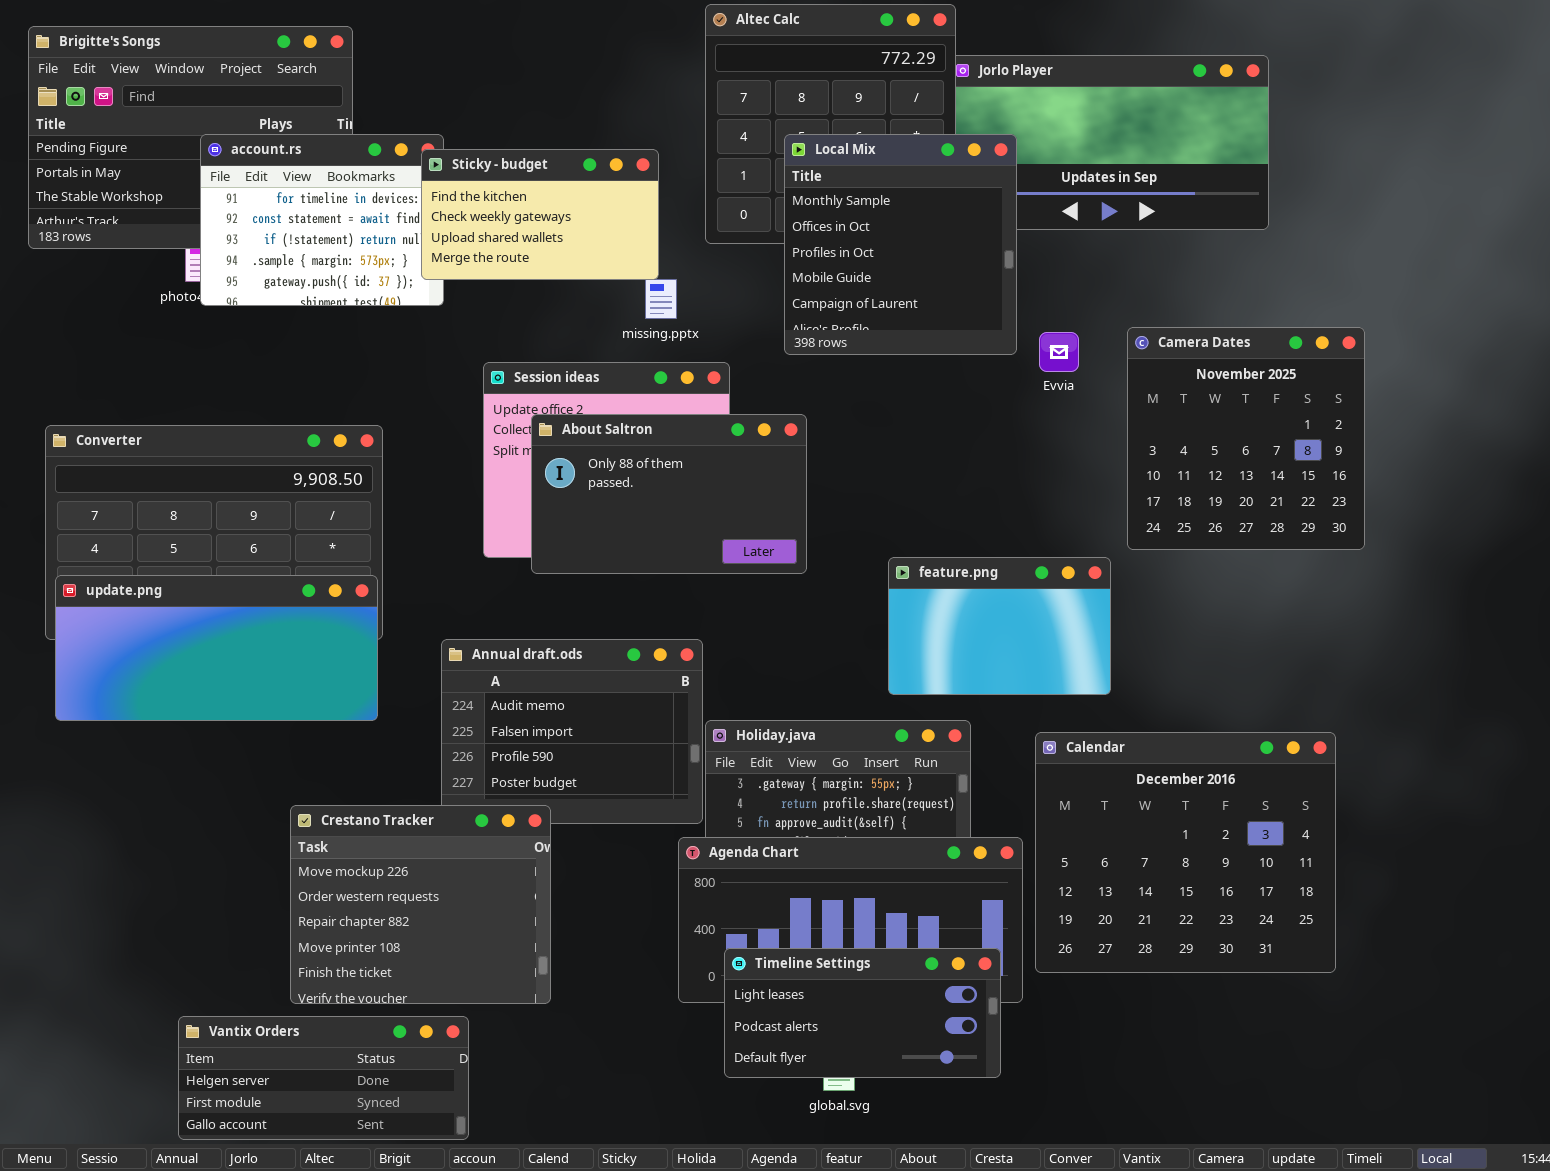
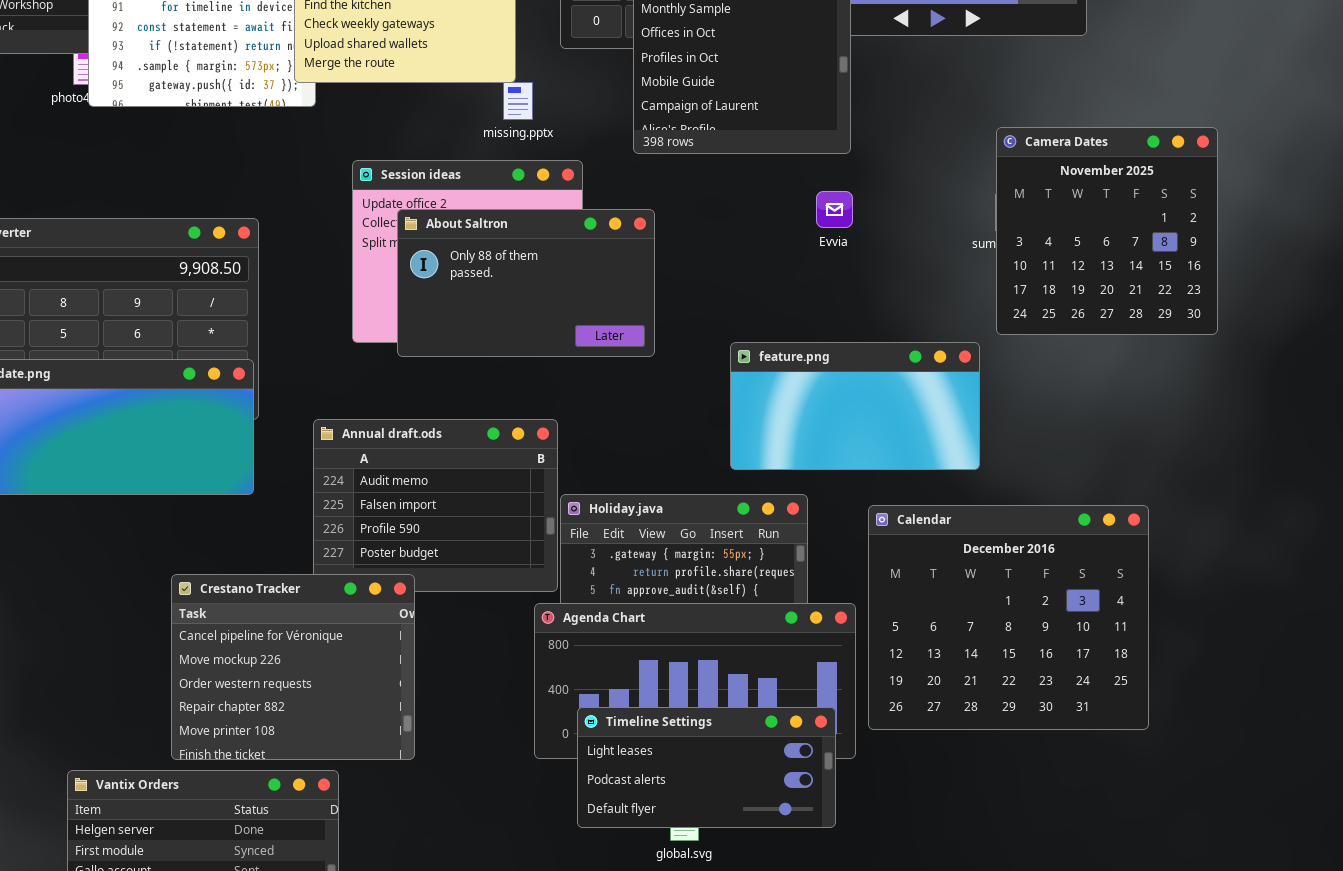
Camera Dates: [1127,327,1365,550] -> [996,127,1218,335], moved
Evvia: [1039,332,1079,372] -> [816,191,853,228], moved
feature.png: [888,557,1111,695] -> [730,342,980,470], resized
Crestano Tracker: [290,805,551,1004] -> [171,574,415,760], scrolled up 1 row

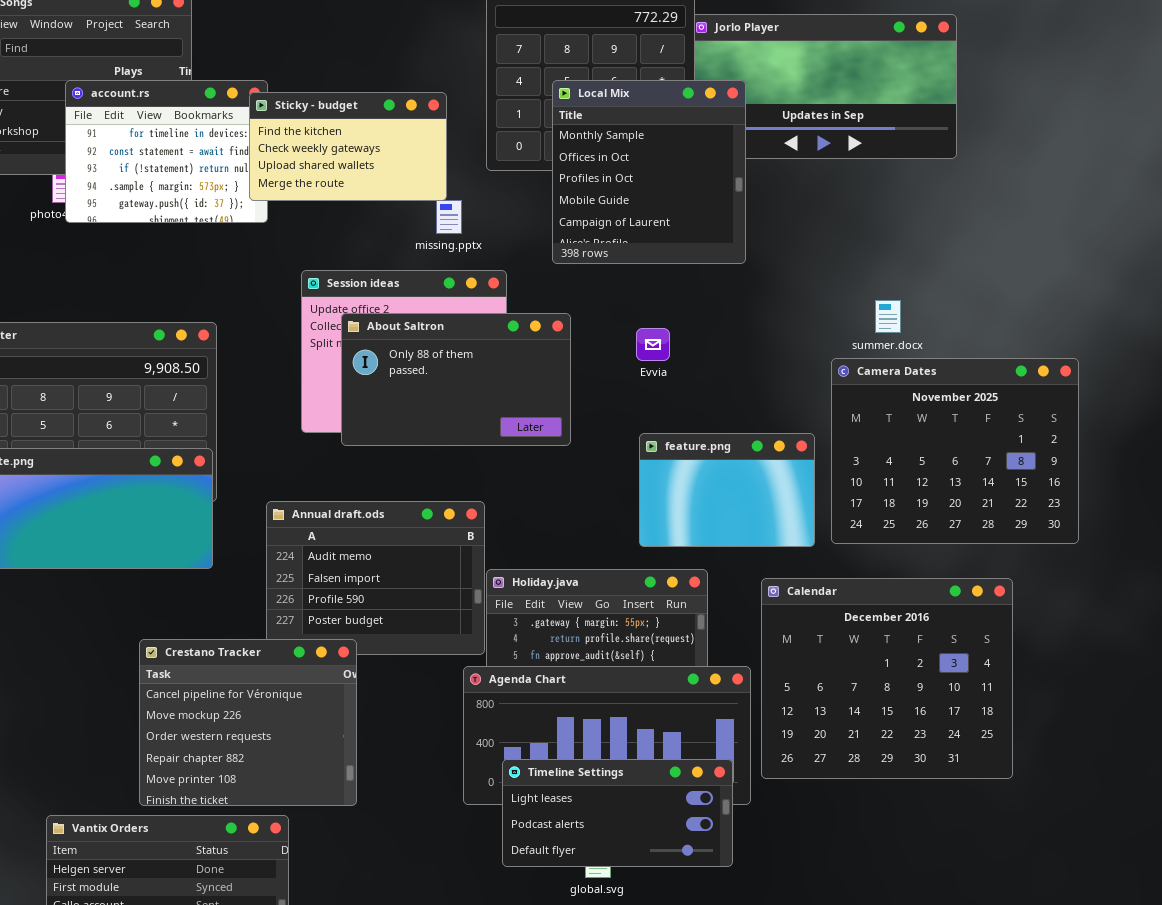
Camera Dates: [996,127,1218,335] -> [831,358,1079,544], moved, resized
Evvia: [816,191,853,228] -> [636,328,670,361], moved
feature.png: [730,342,980,470] -> [639,433,815,547], resized

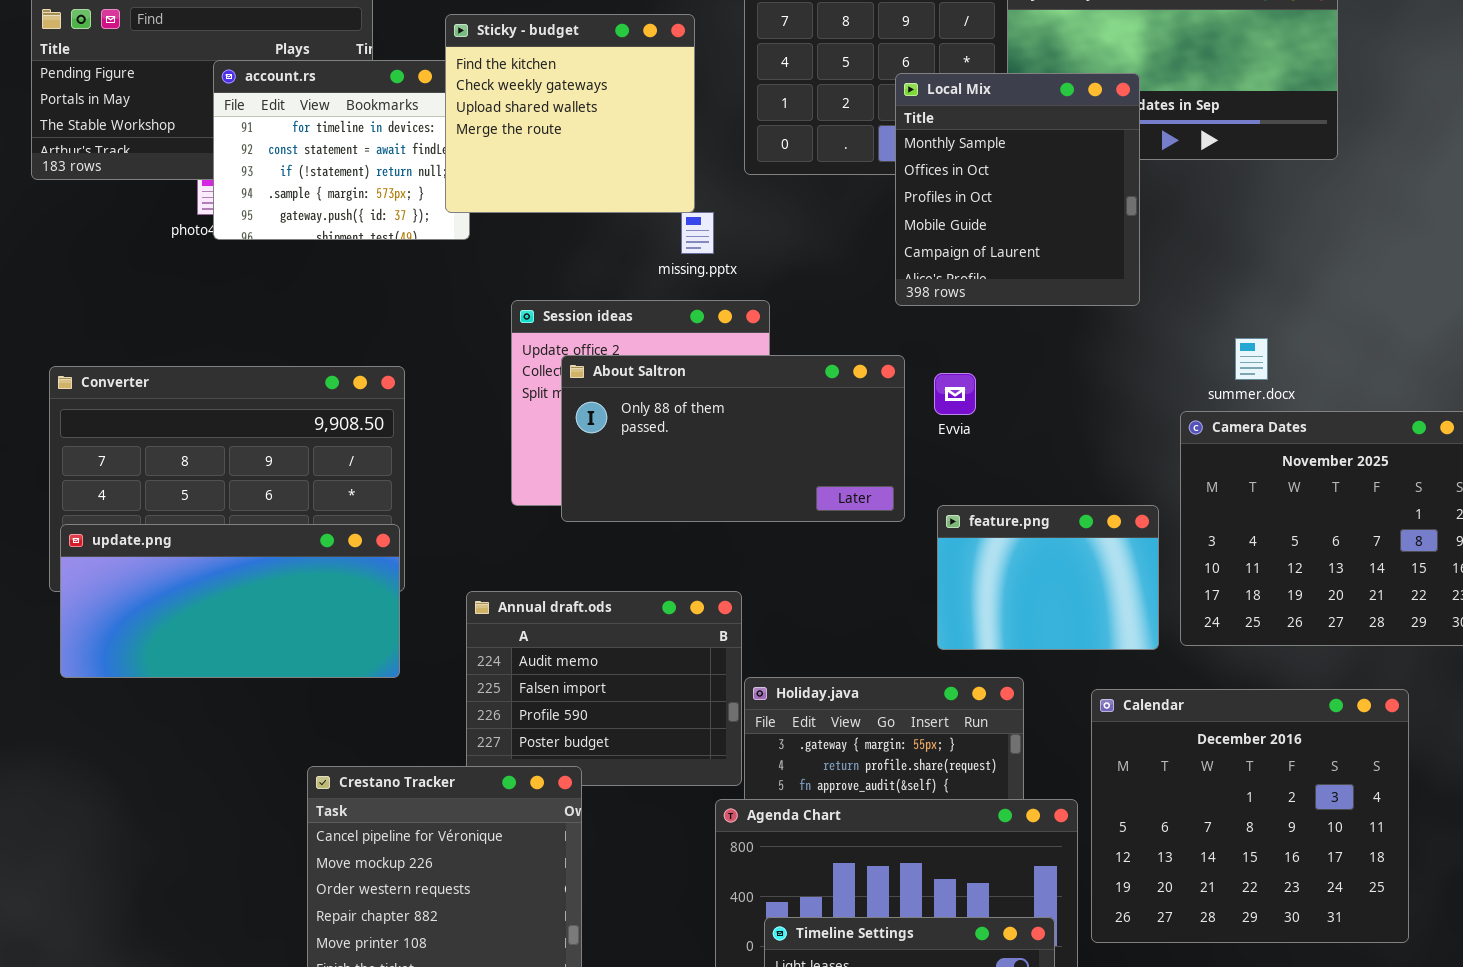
Local Mix: [552,80,746,264] -> [895,73,1140,306], moved
Sticky - budget: [249,92,447,201] -> [445,14,695,213], resized
About Saltron: [341,313,571,446] -> [561,355,905,522], resized

